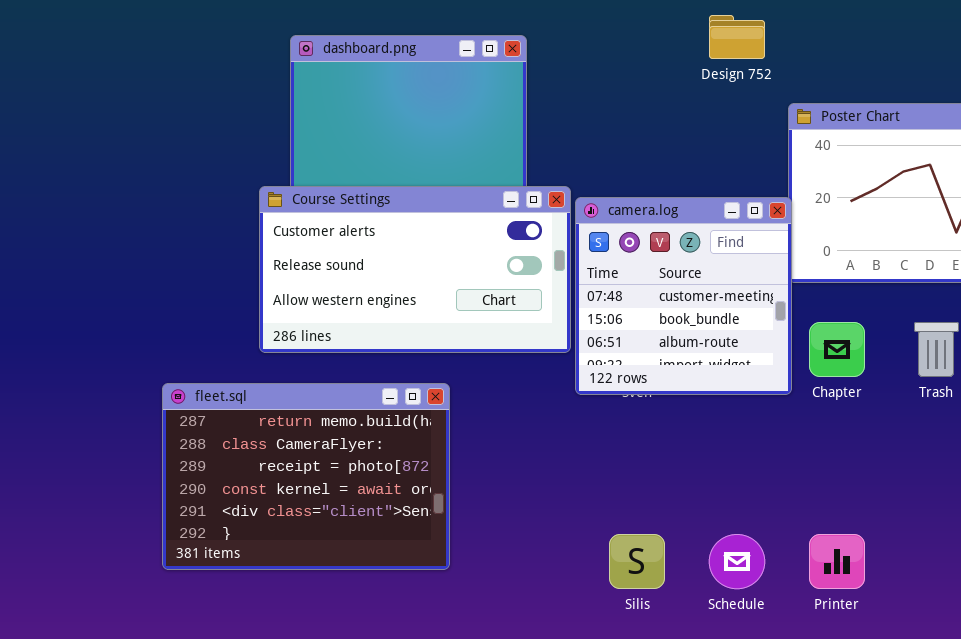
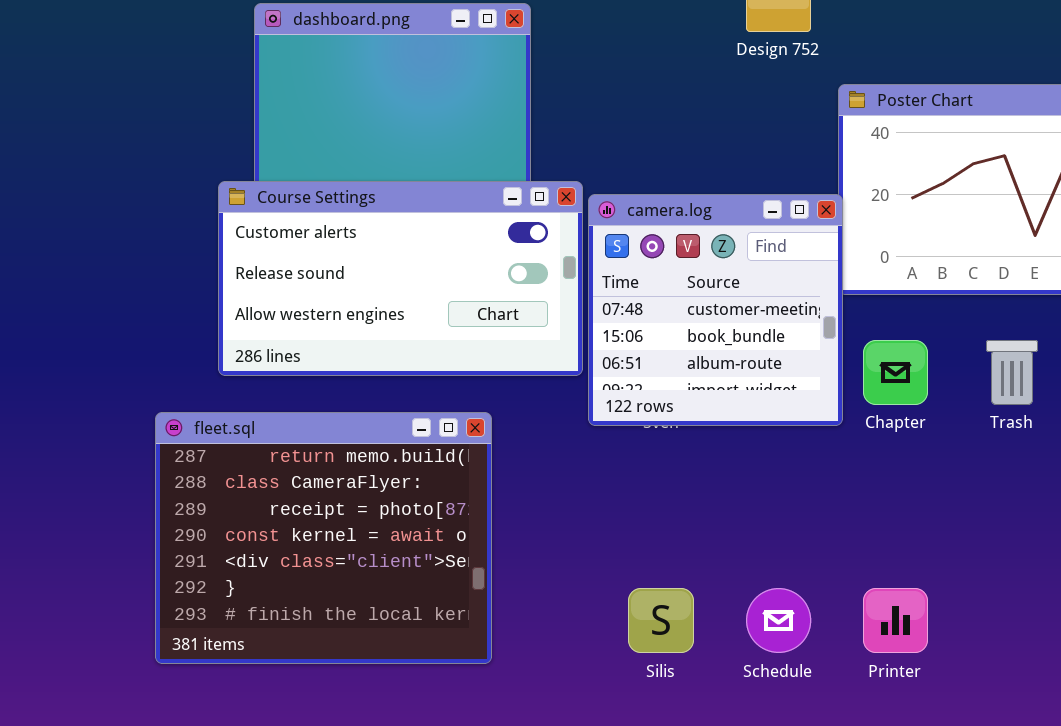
fleet.sql: [162,383,450,570] -> [155,412,492,664], moved, resized

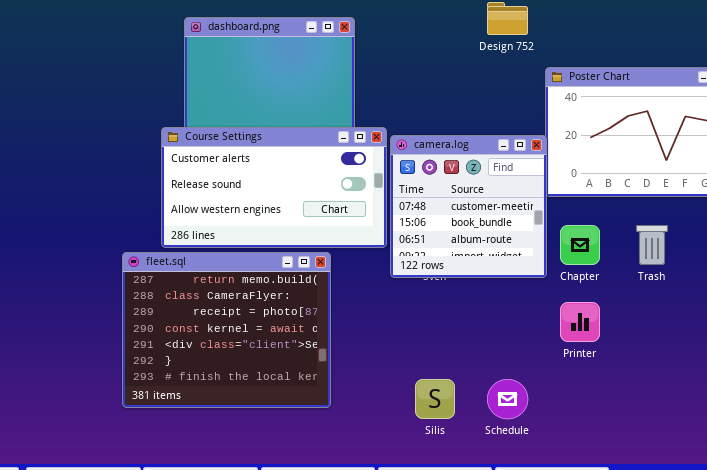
fleet.sql: [155,412,492,664] -> [122,252,331,408], moved
Printer: [863,588,928,653] -> [560,302,600,342], moved

